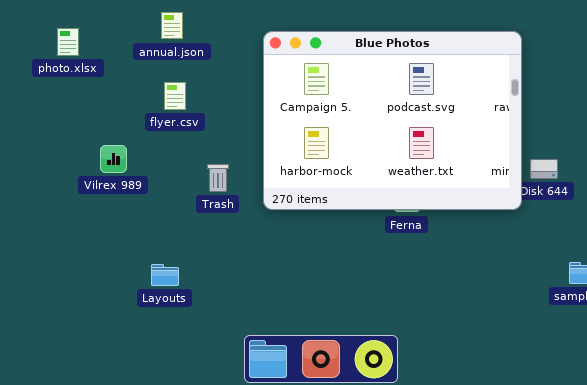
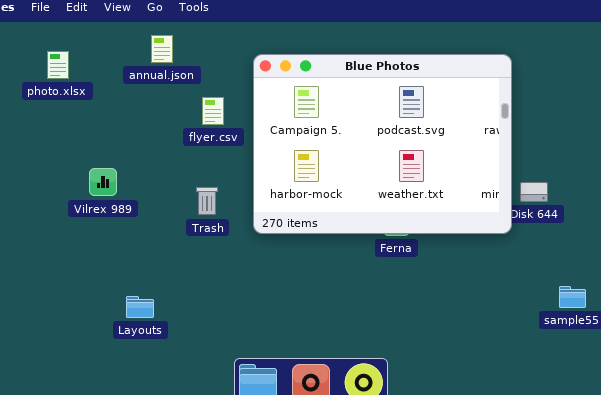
flyer.csv: [164,82,186,110] -> [202,97,224,125], moved
Layouts: [151,264,179,286] -> [126,296,154,318], moved

